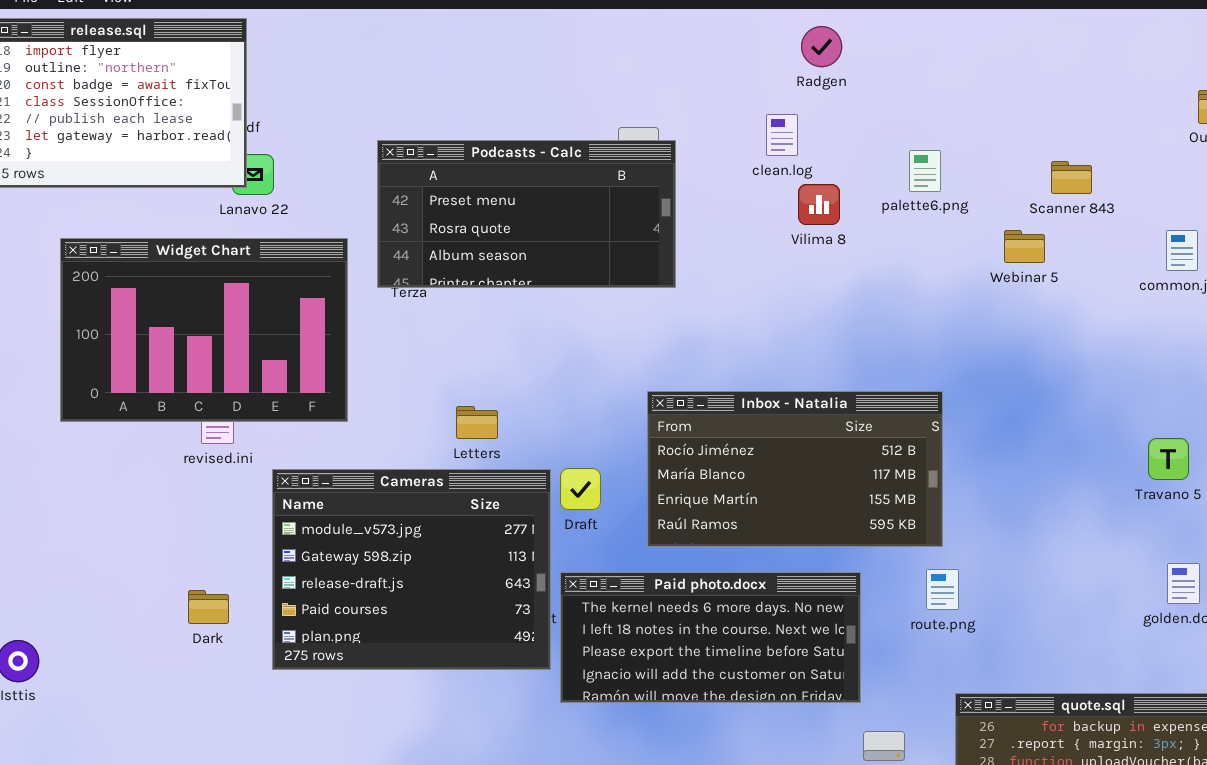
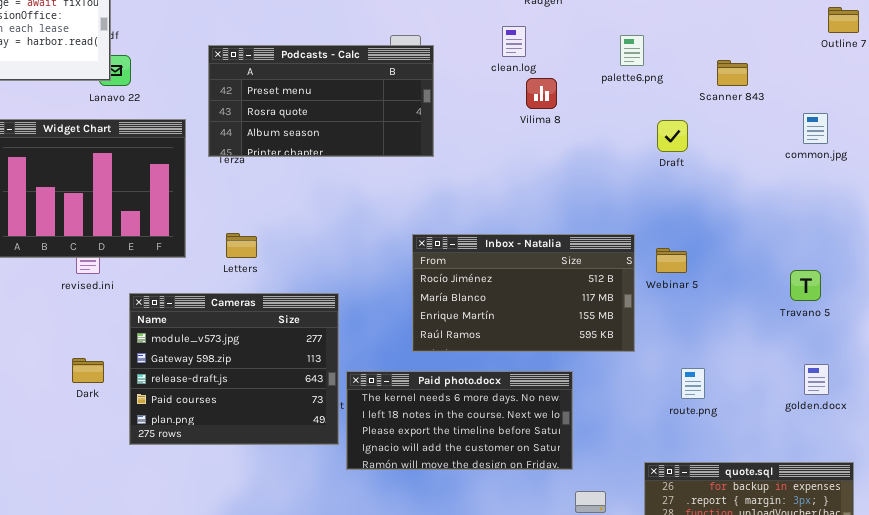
palette6.png: [909,150,941,192] -> [620,35,644,66], moved
Webinar 5: [1004,230,1045,263] -> [656,248,687,273], moved
Letters: [456,406,498,439] -> [226,233,257,258], moved
Draft: [560,468,601,510] -> [657,120,688,152], moved
route.png: [926,569,959,610] -> [681,368,705,399], moved
Dark: [188,590,229,624] -> [72,358,104,383], moved

